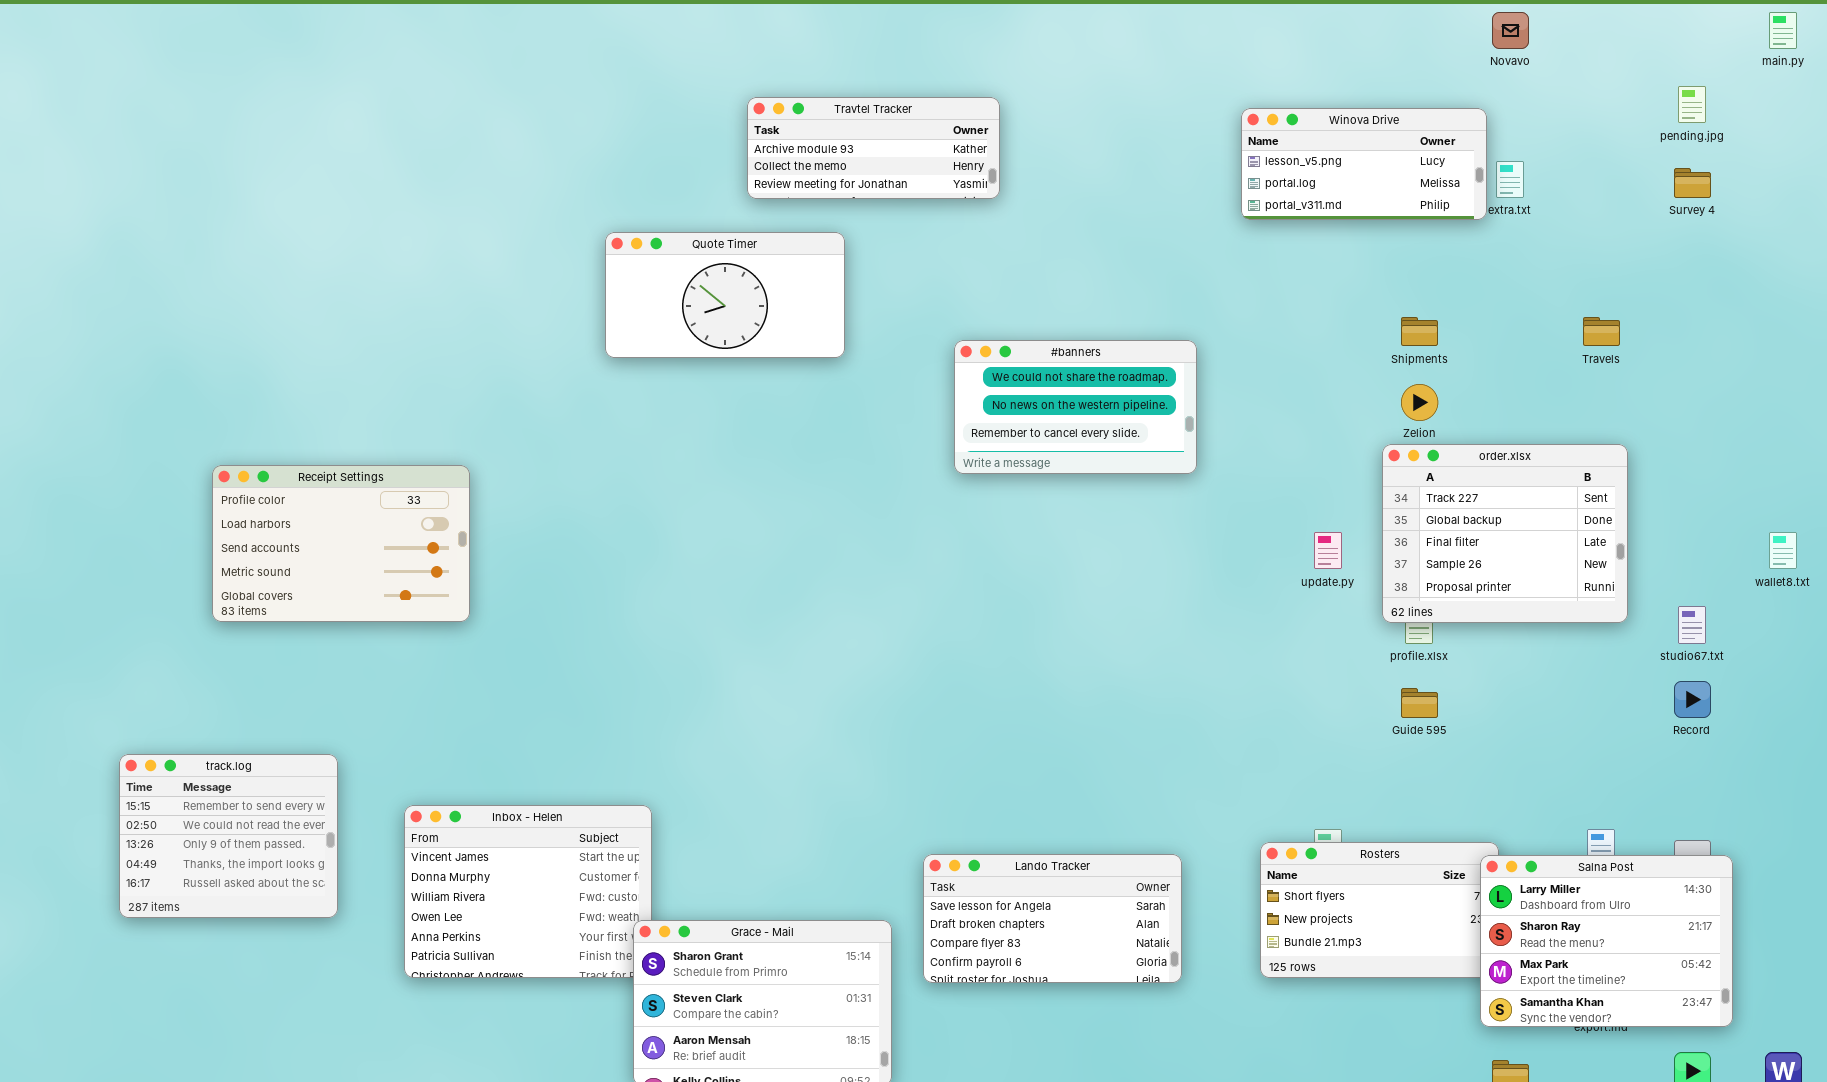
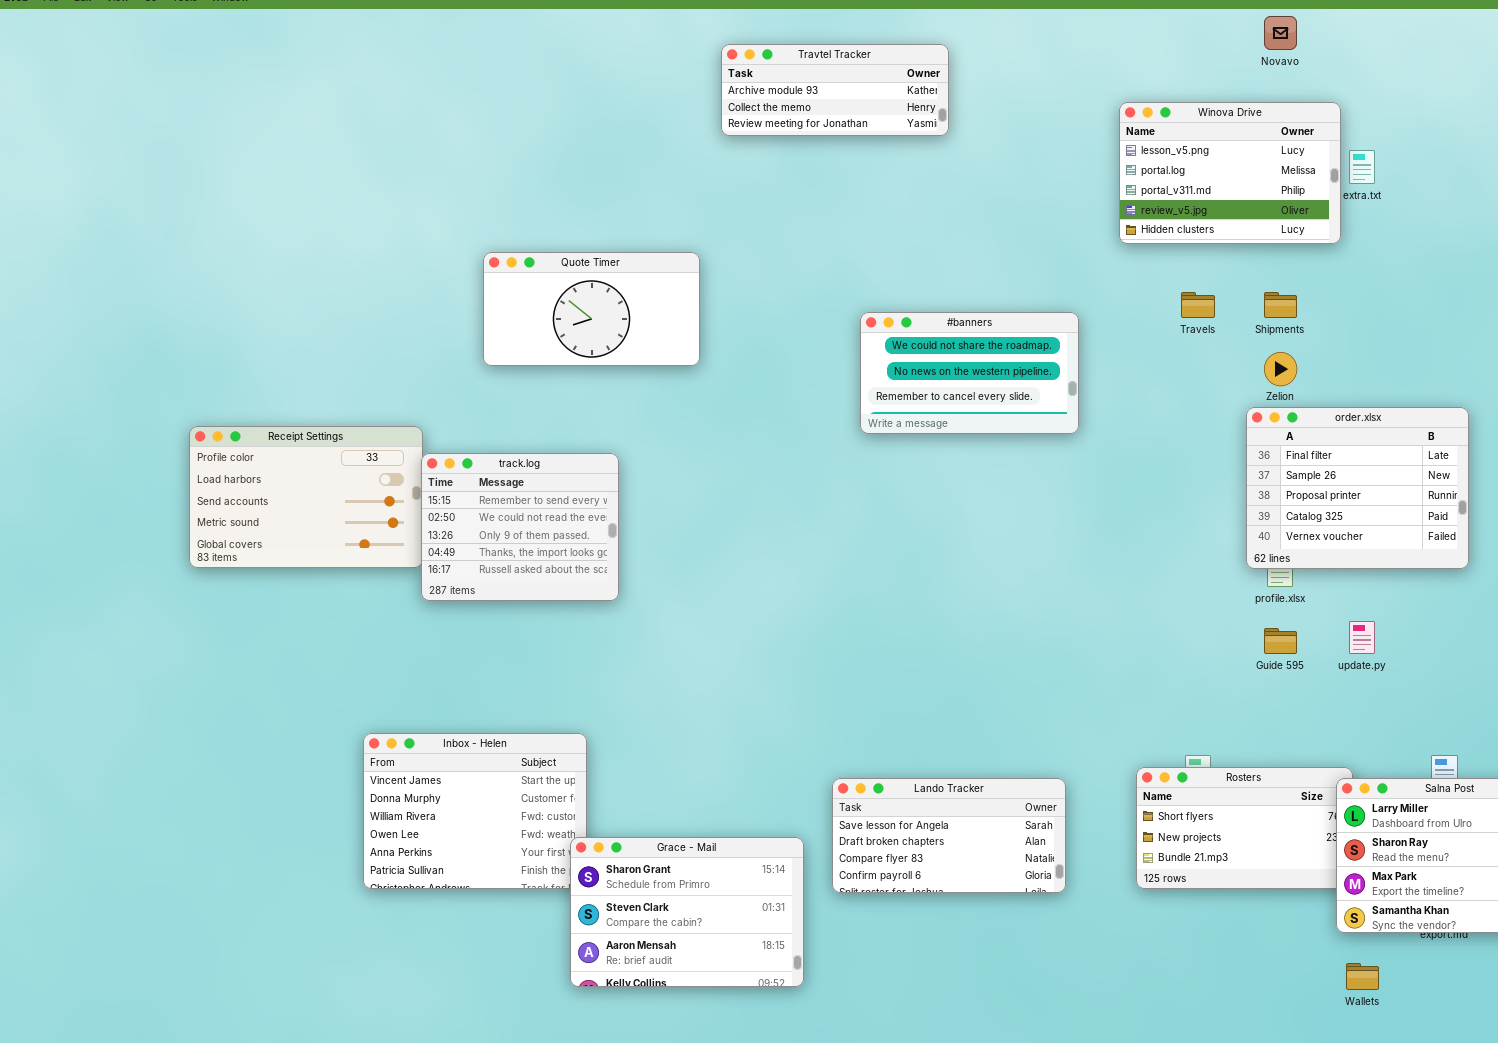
Novavo: [1492,12,1529,49] -> [1264,16,1297,50], moved
Travtel Tracker: [747,97,1000,199] -> [721,44,949,136], moved
Winova Drive: [1241,108,1487,220] -> [1119,102,1341,244], resized
Quote Timer: [605,232,845,358] -> [483,252,700,366], moved
Travels: [1583,317,1620,346] -> [1181,292,1215,318], moved
order.xlsx: [1382,444,1628,623] -> [1246,407,1469,569], scrolled down 2 rows
update.py: [1314,532,1342,569] -> [1349,621,1375,654], moved
track.log: [119,754,338,918] -> [421,453,619,601], moved

